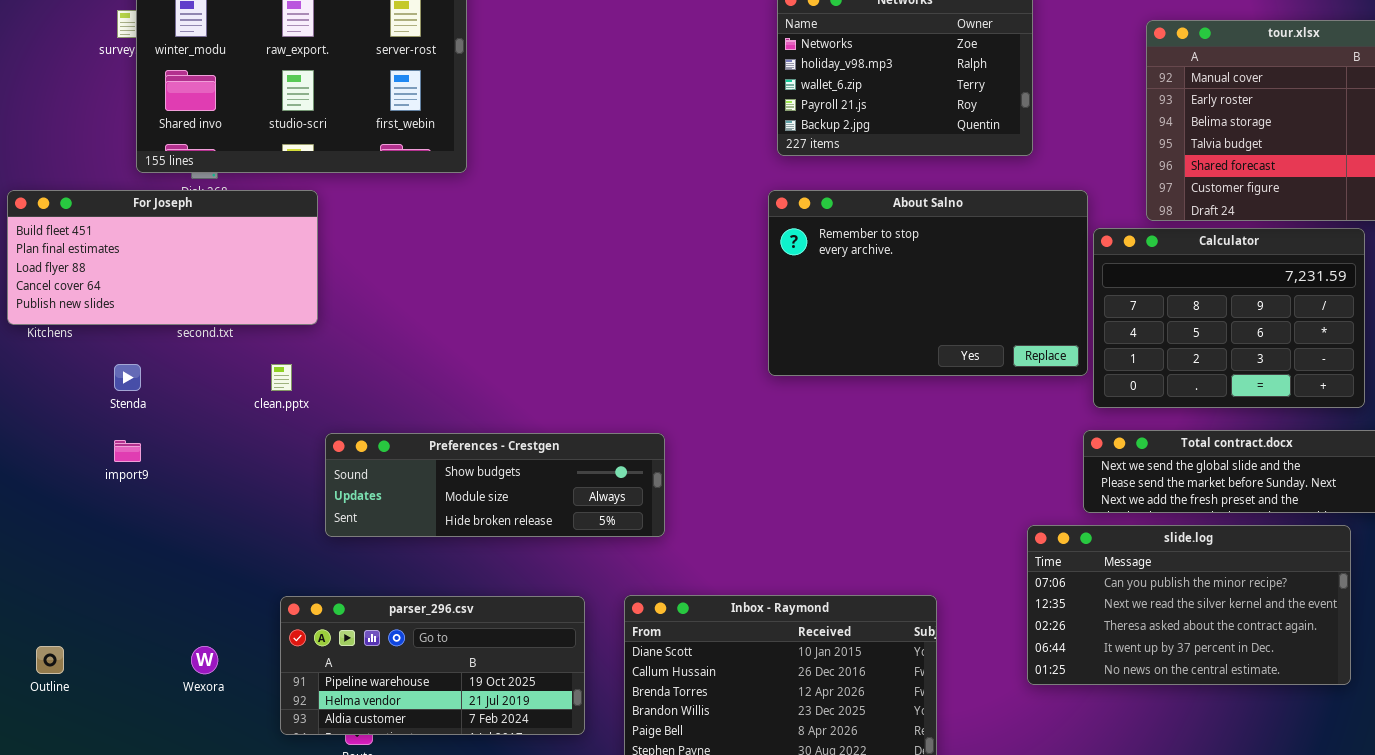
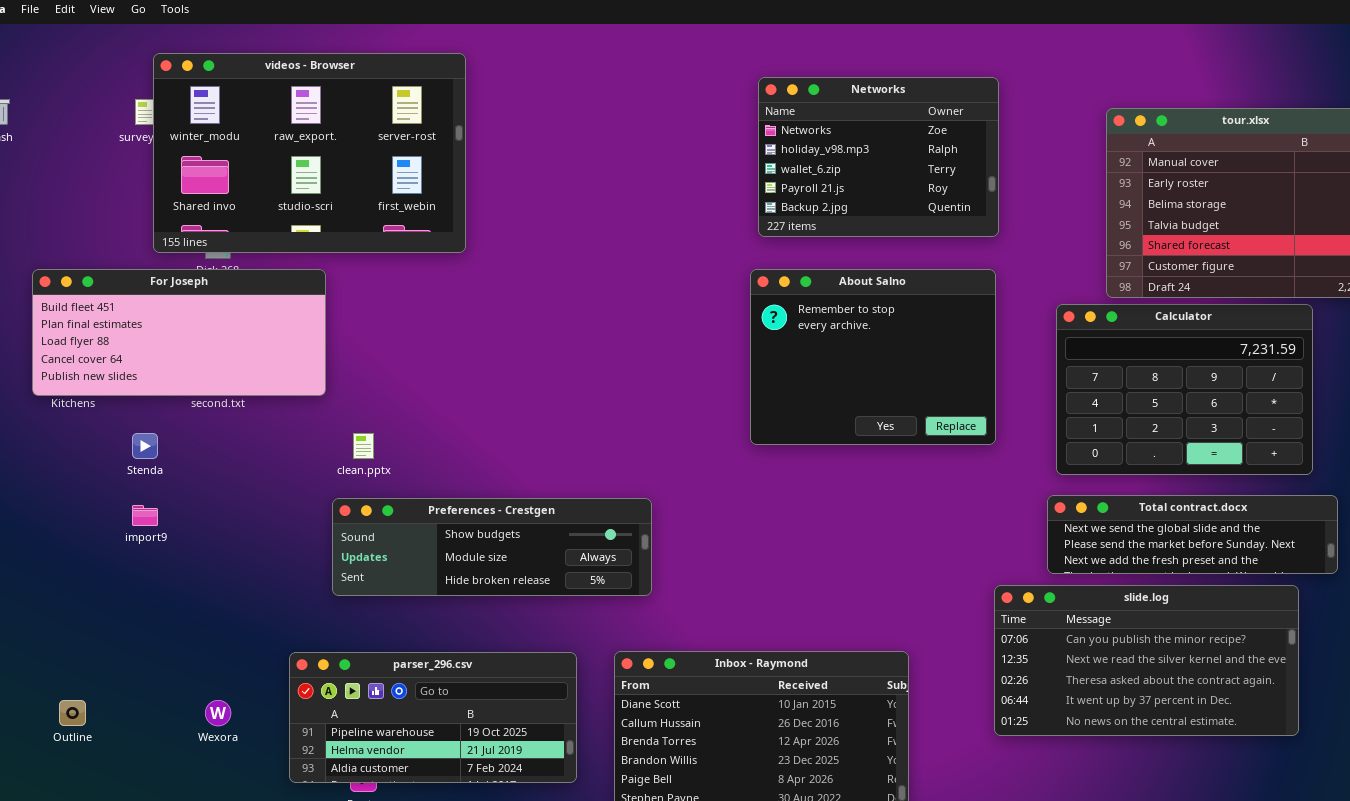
About Salno: [768,190,1088,376] -> [750,269,996,445], resized
clean.pptx: [271,364,292,391] -> [353,433,374,459], moved

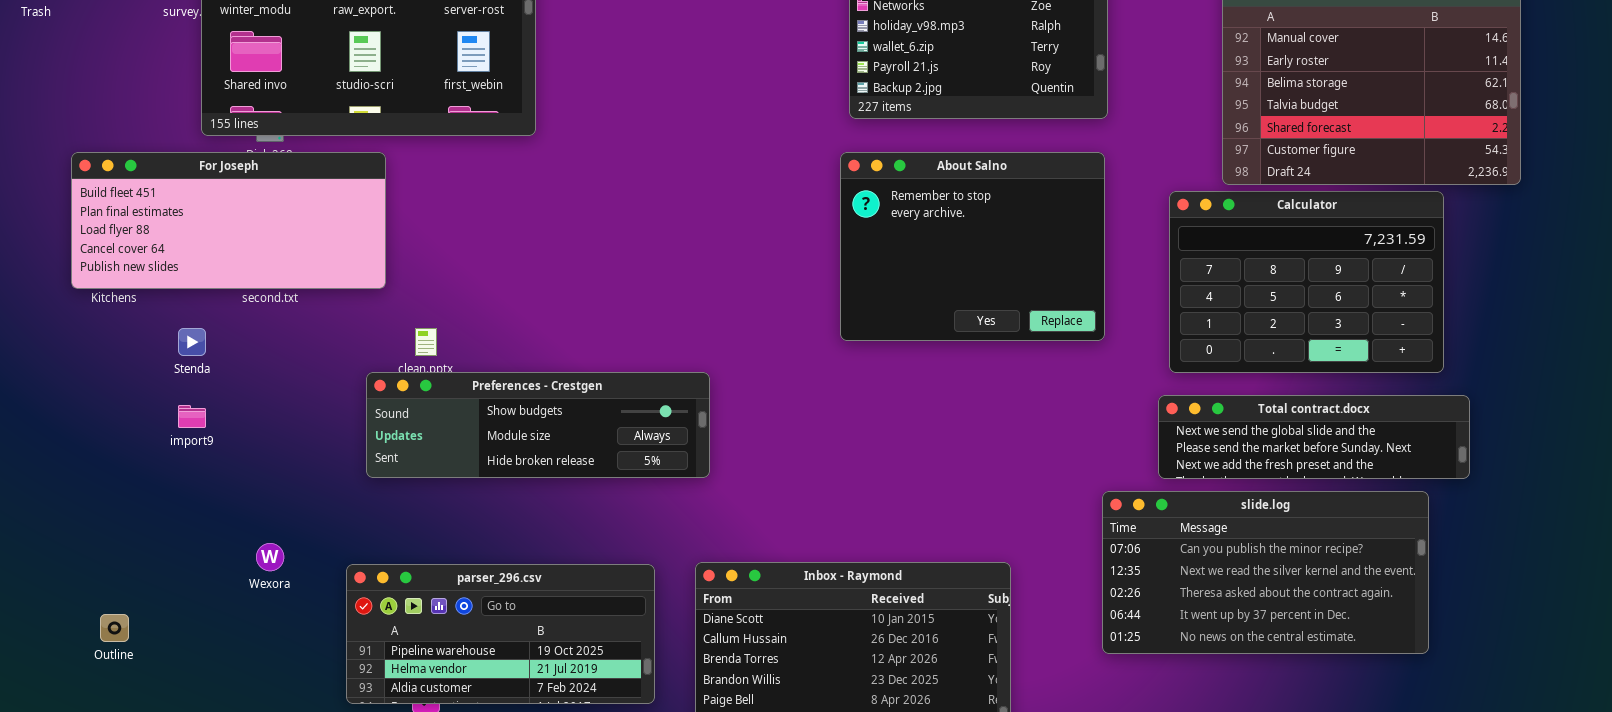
Preferences - Crestgen: [332,498,652,596] -> [366,372,710,478], moved
Wexora: [205,700,231,726] -> [256,543,284,571], moved

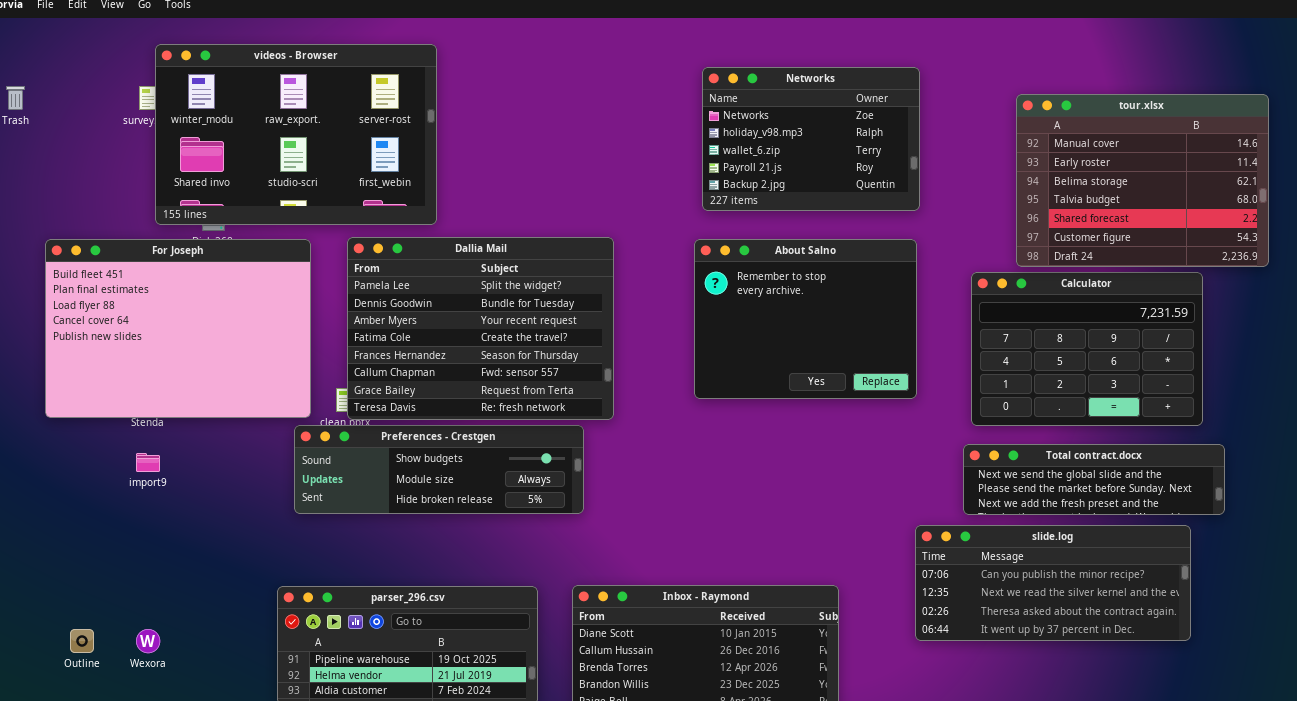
Dallia Mail: none -> [347,237,614,420], opened
For Joseph: [71,152,386,289] -> [45,239,311,418], resized
slide.log: [1102,491,1429,654] -> [915,525,1191,641], resized
Wexora: [256,543,284,571] -> [136,629,160,653], moved

